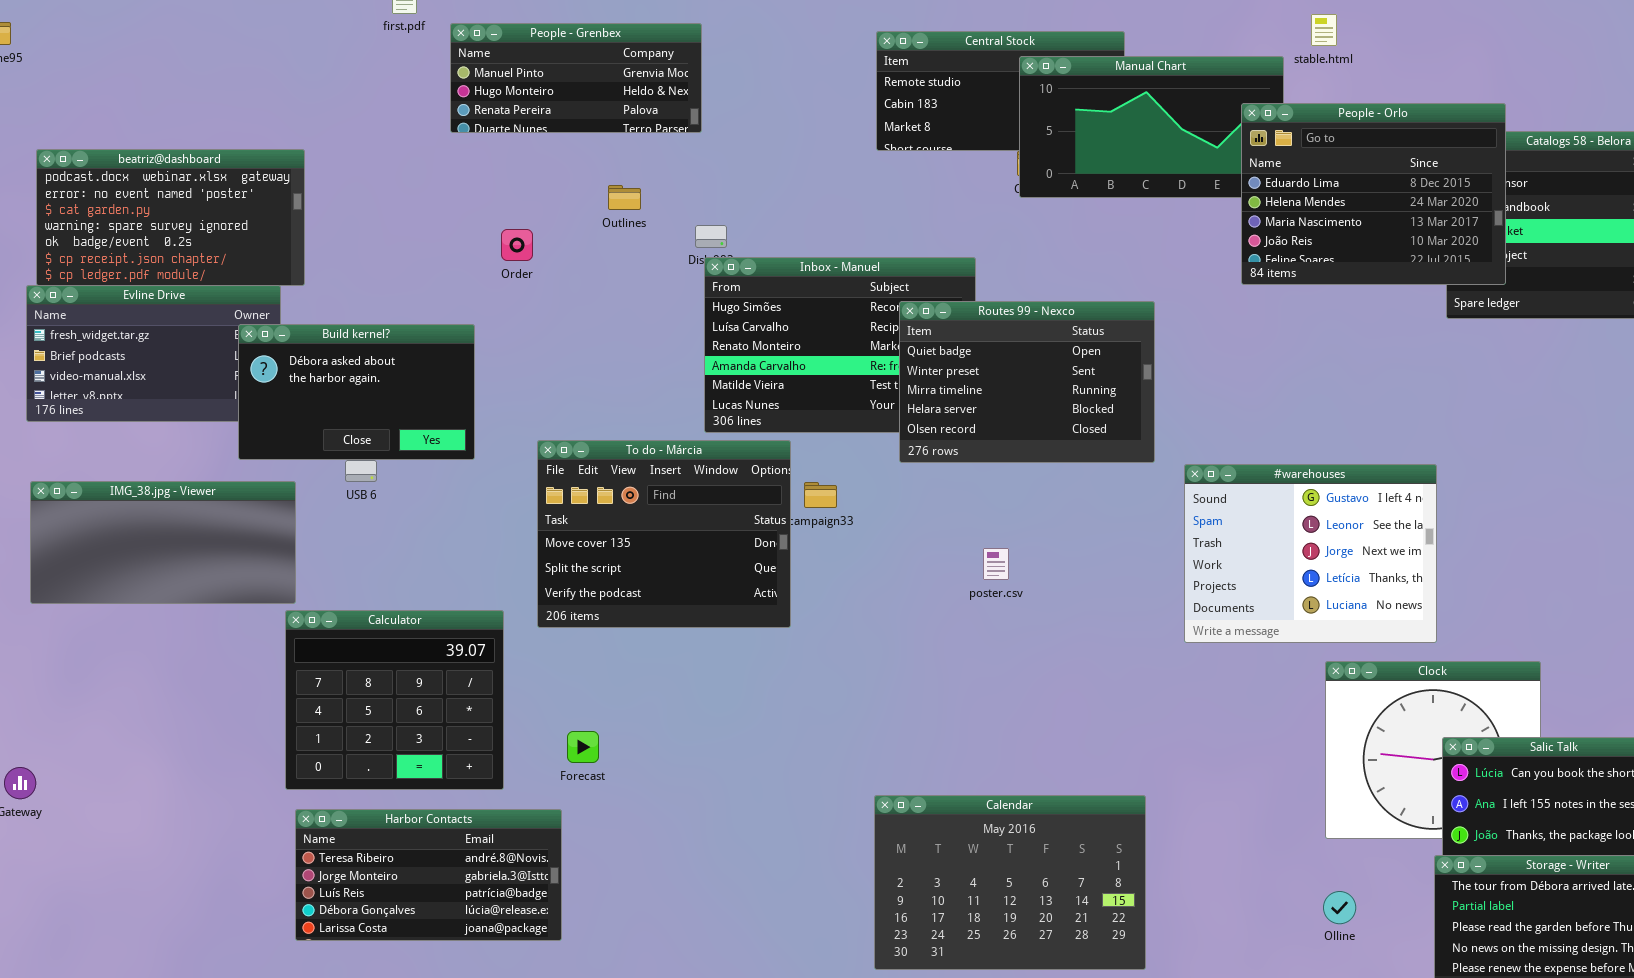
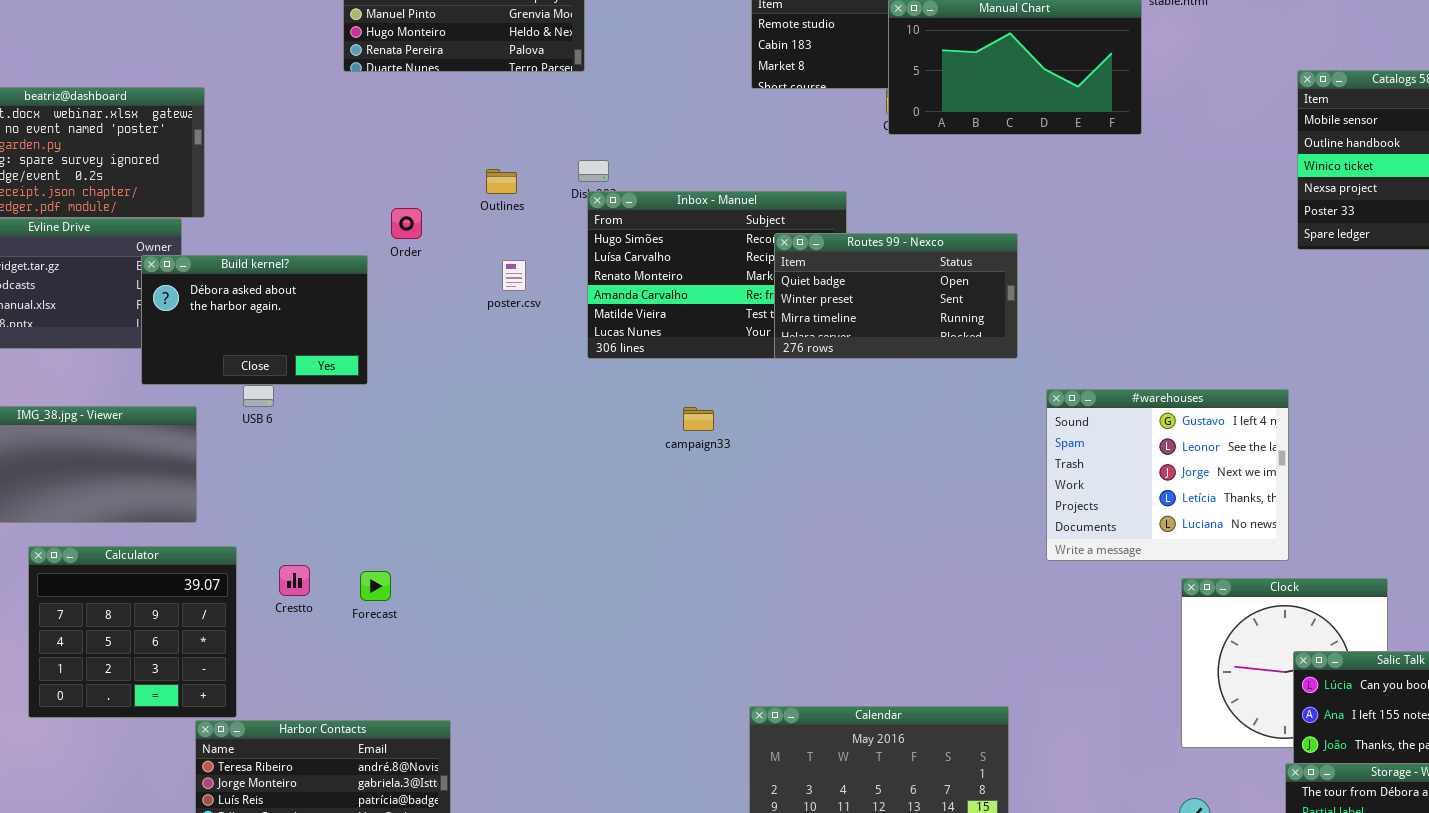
People - Orlo: [1241,103,1506,285] -> none, closed
Outlines: [608,185,641,210] -> [486,169,517,194], moved
Order: [501,229,533,261] -> [391,208,422,239], moved
Routes 99 - Nexco: [899,301,1155,463] -> [774,233,1018,359], resized
To do - Márcia: [537,440,791,628] -> none, closed
poster.csv: [983,548,1009,580] -> [502,260,526,291], moved
Calculator: [285,610,504,790] -> [28,546,237,718], moved
Forecast: [567,731,599,763] -> [360,571,391,601], moved

